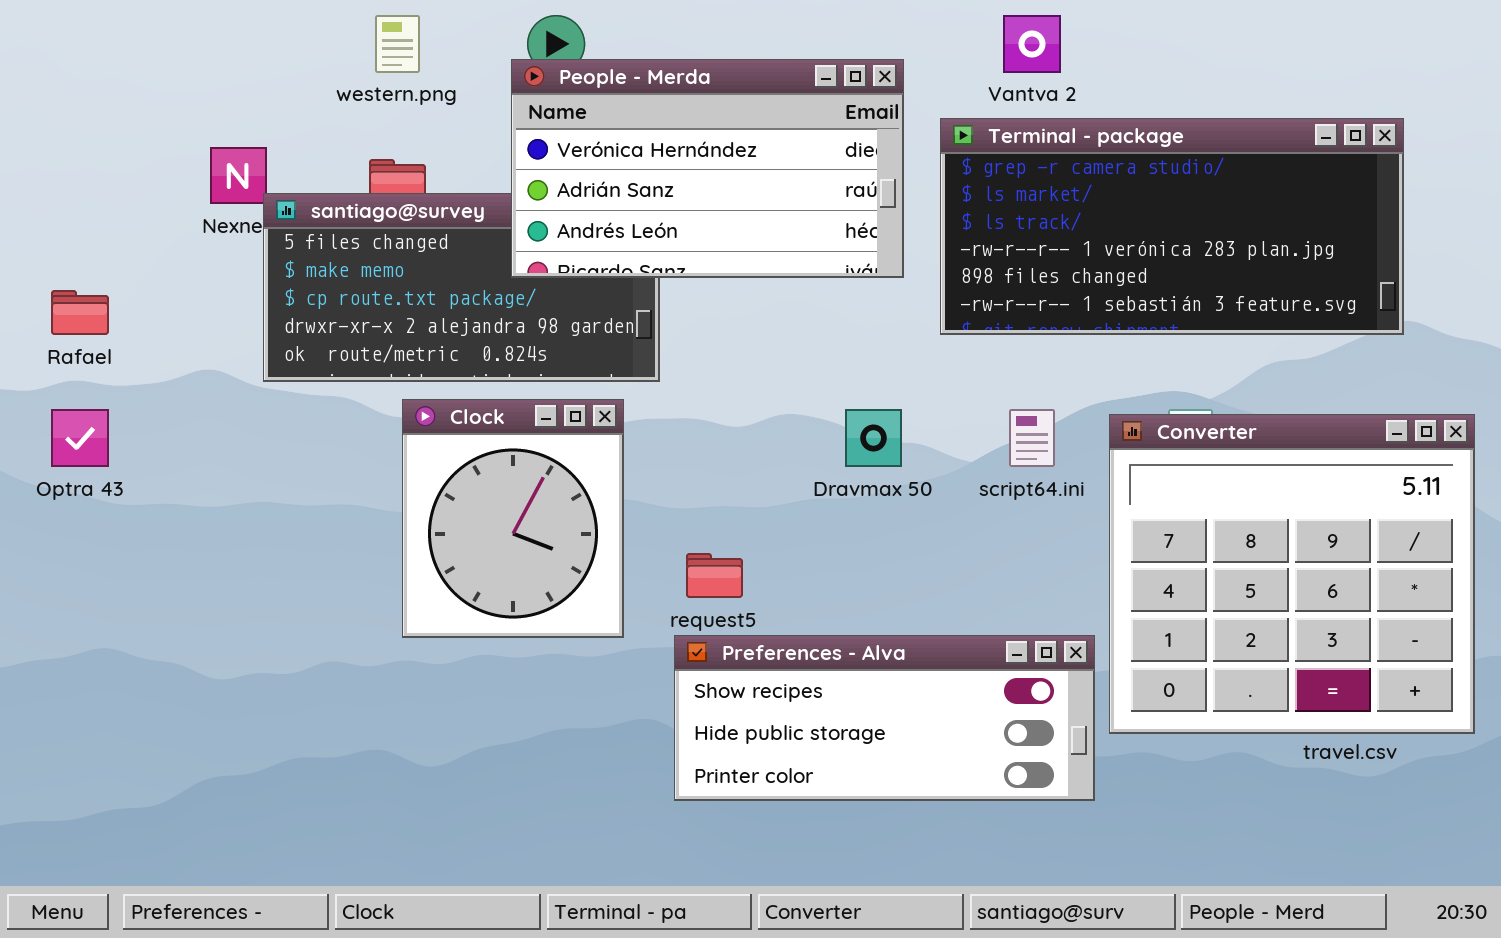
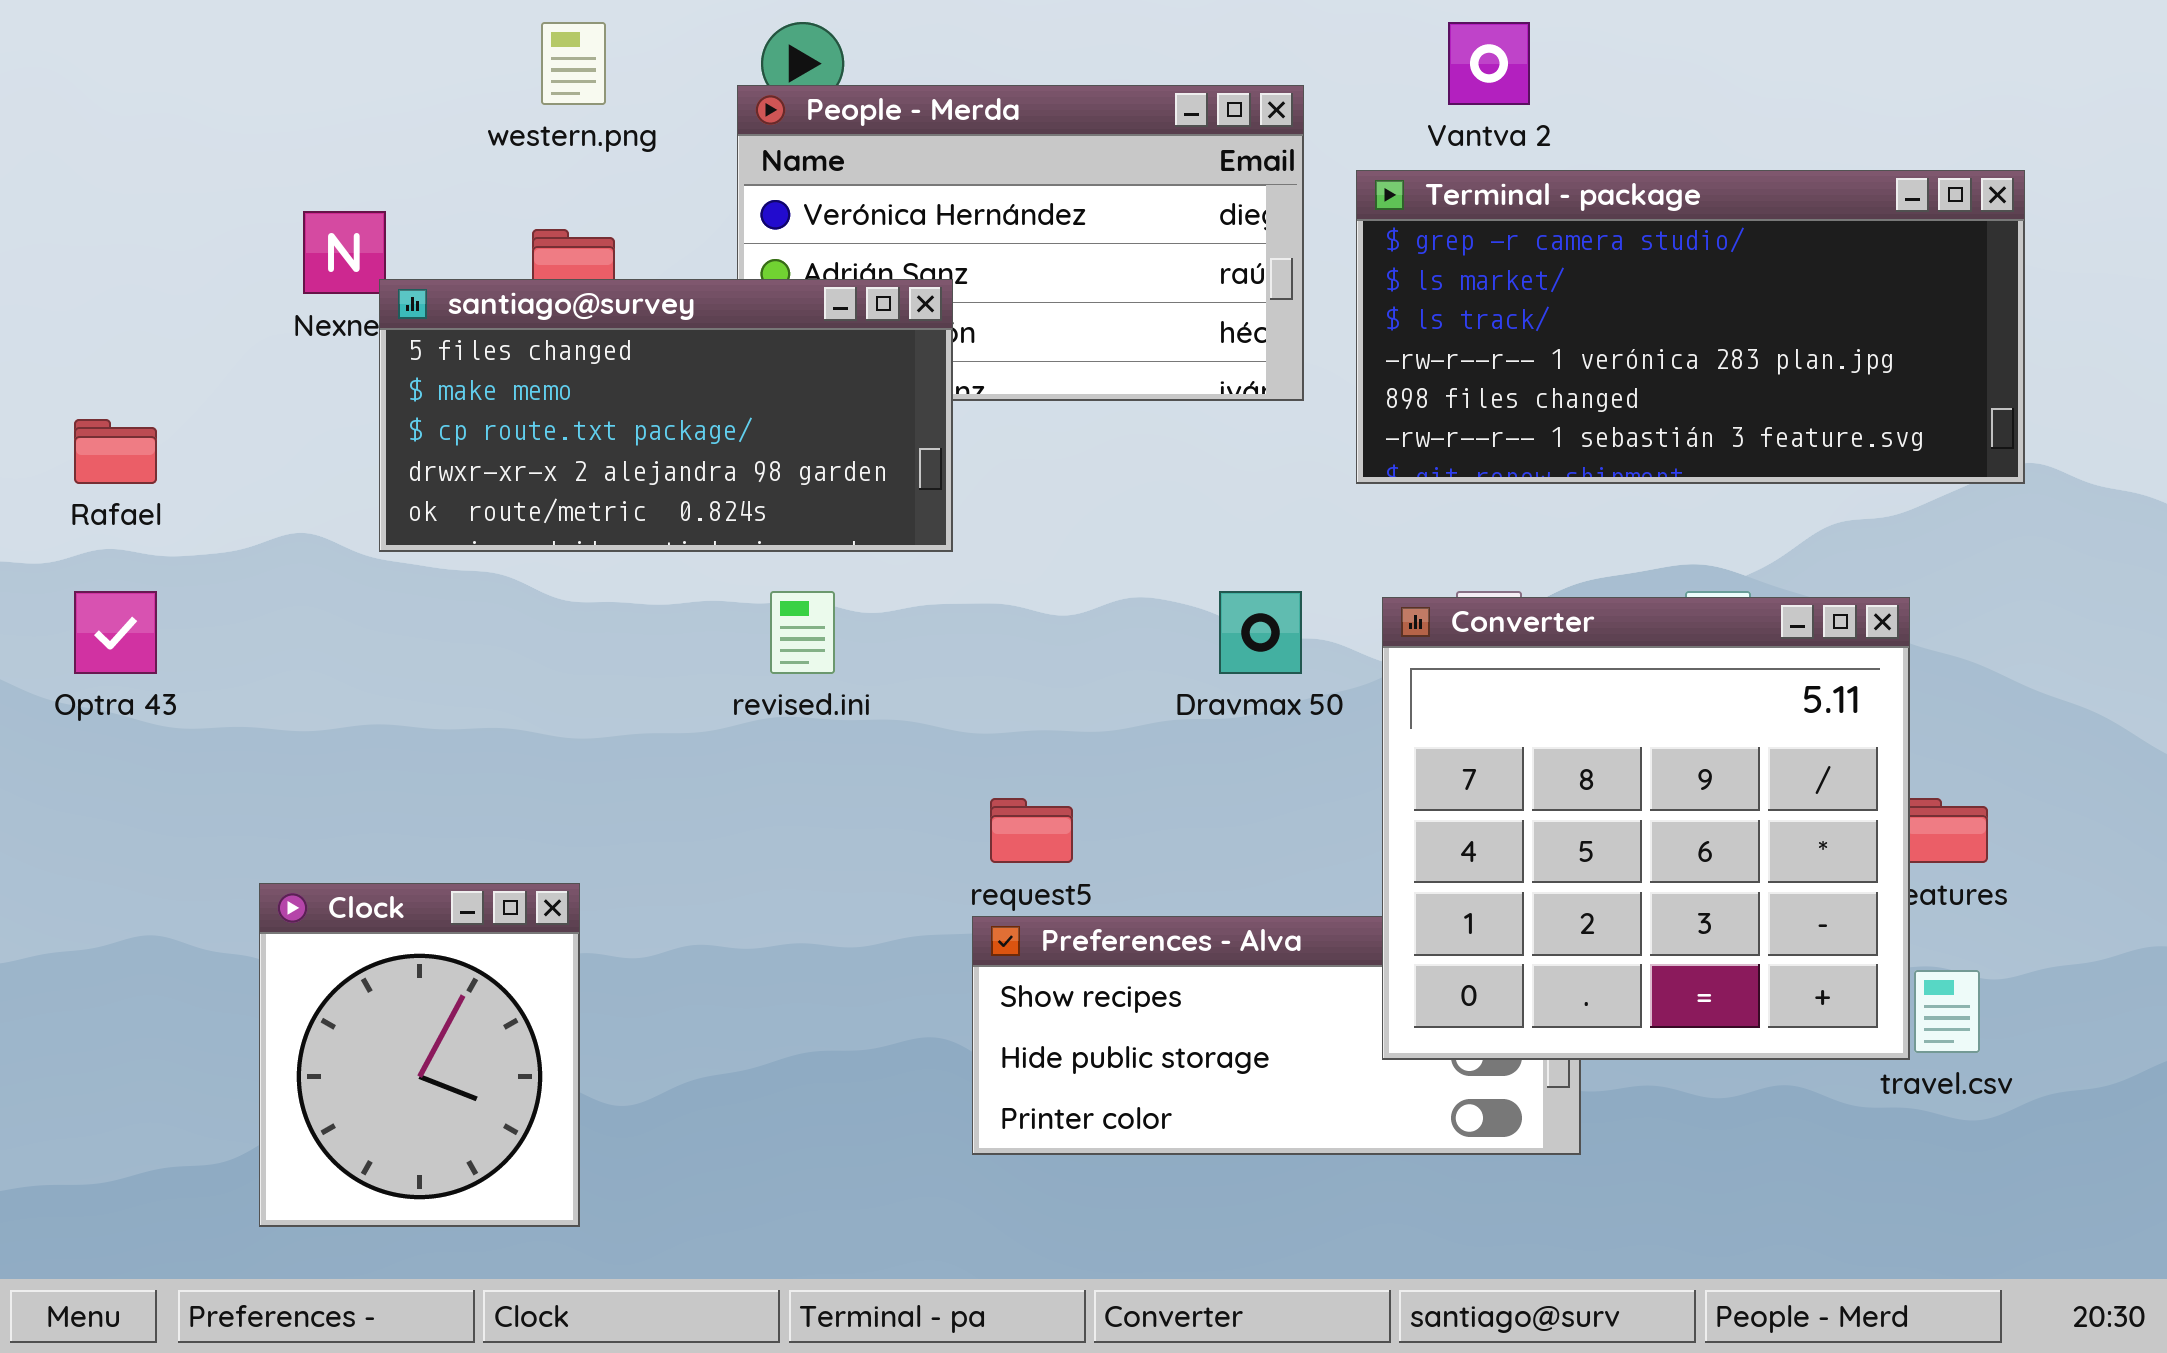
santiago@survey: [263,193,660,382] -> [379,279,953,552], raised
Clock: [402,399,624,638] -> [259,883,580,1227], moved
Converter: [1109,414,1475,734] -> [1382,597,1910,1060], moved

